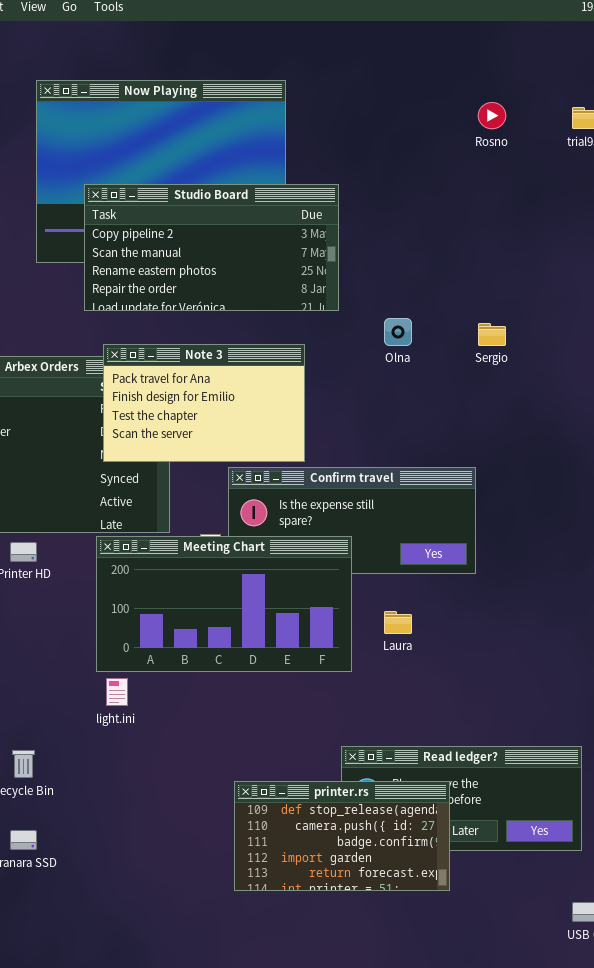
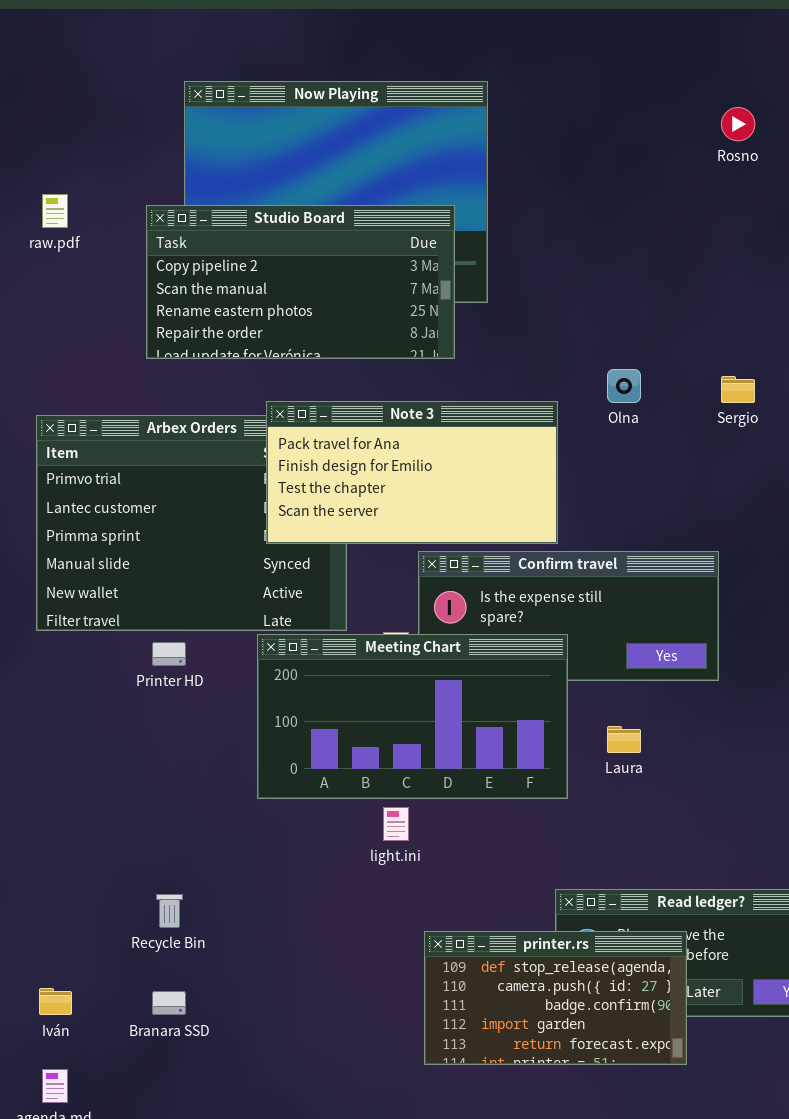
Studio Board: [84,184,339,311] -> [146,205,455,359], moved
Note 3: [103,344,305,462] -> [266,401,558,544], resized
light.ini: [106,678,128,706] -> [383,807,409,841], moved

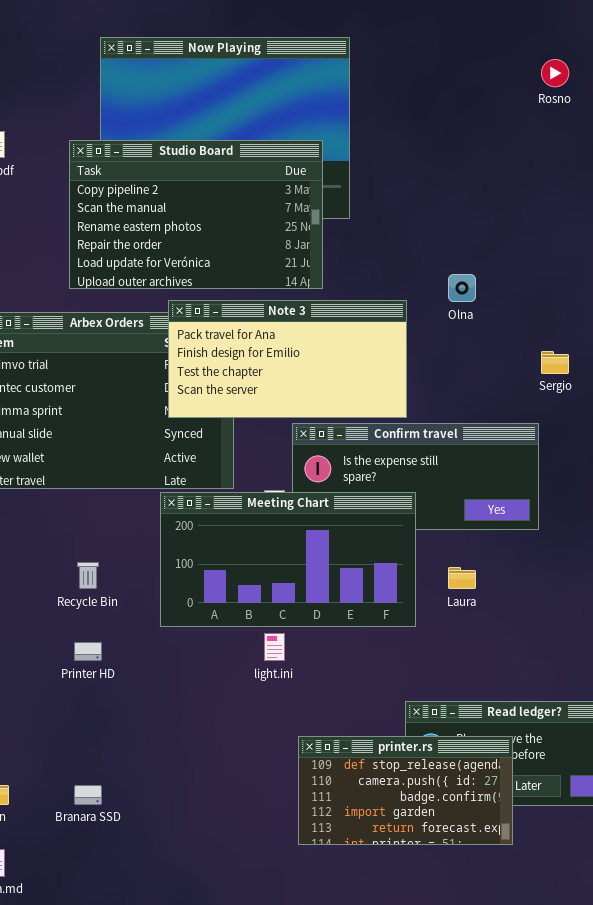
Studio Board: [146,205,455,359] -> [69,140,323,289], resized
Sergio: [721,376,755,403] -> [541,351,569,374], moved
Printer HD: [152,642,186,666] -> [74,642,102,661], moved
Recycle Bin: [156,894,183,928] -> [77,562,99,589], moved

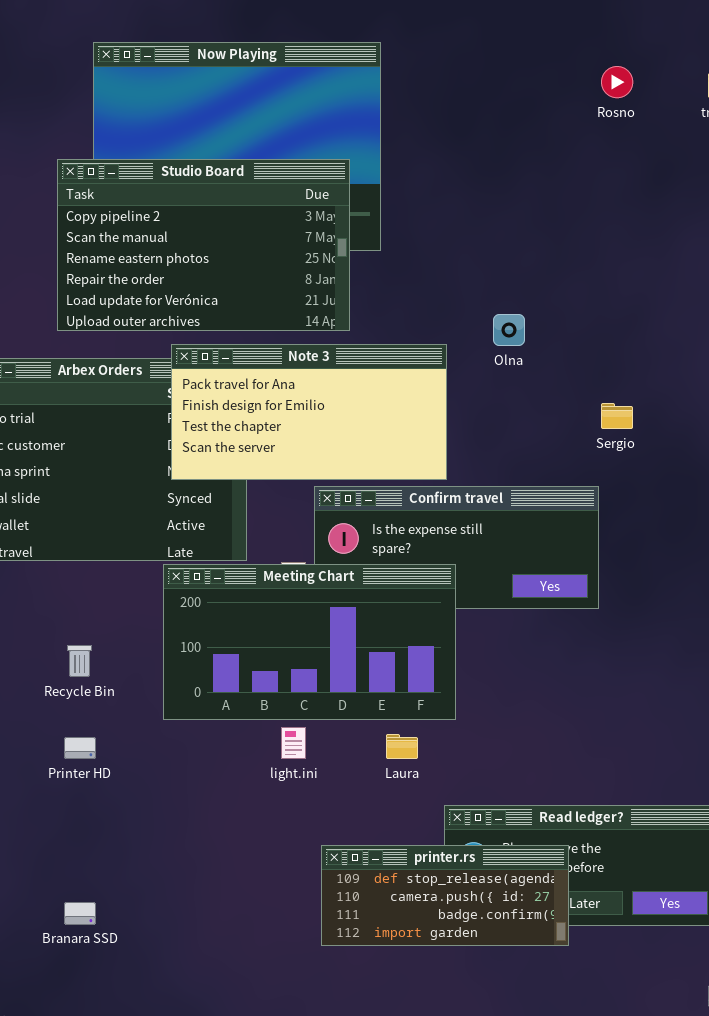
Laura: [448,567,476,589] -> [386,734,418,759], moved
printer.rs: [298,736,513,845] -> [321,845,569,946], resized

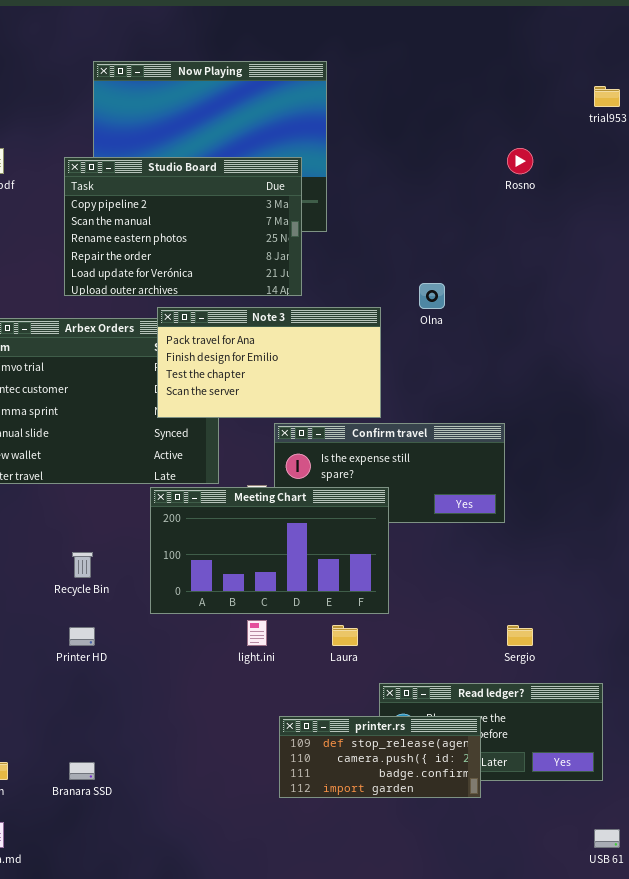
Rosno: [601,66,633,98] -> [507,148,533,174], moved
Sergio: [601,403,633,429] -> [507,625,533,646], moved

